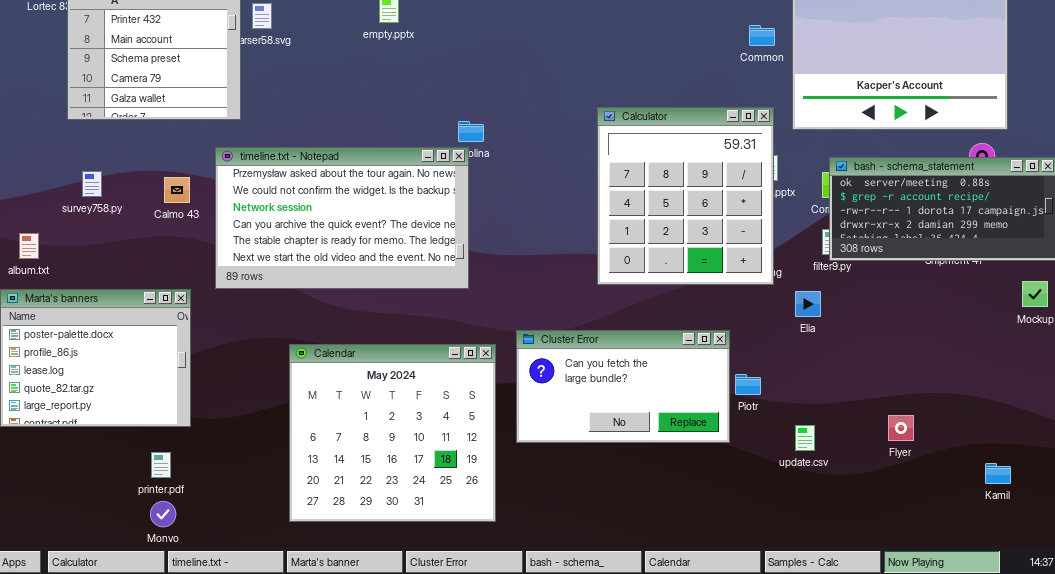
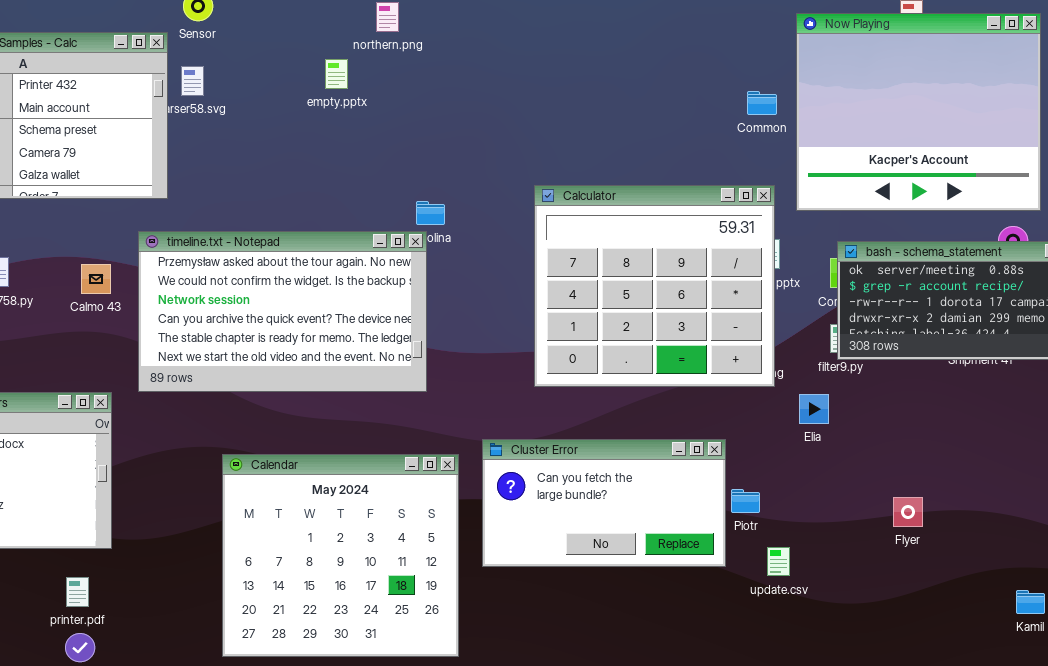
Calculator: [597,107,774,285] -> [534,185,775,387], resized
Flyer: [888,415,914,441] -> [893,497,923,527], moved
update.csv: [795,425,815,451] -> [767,547,790,576], moved

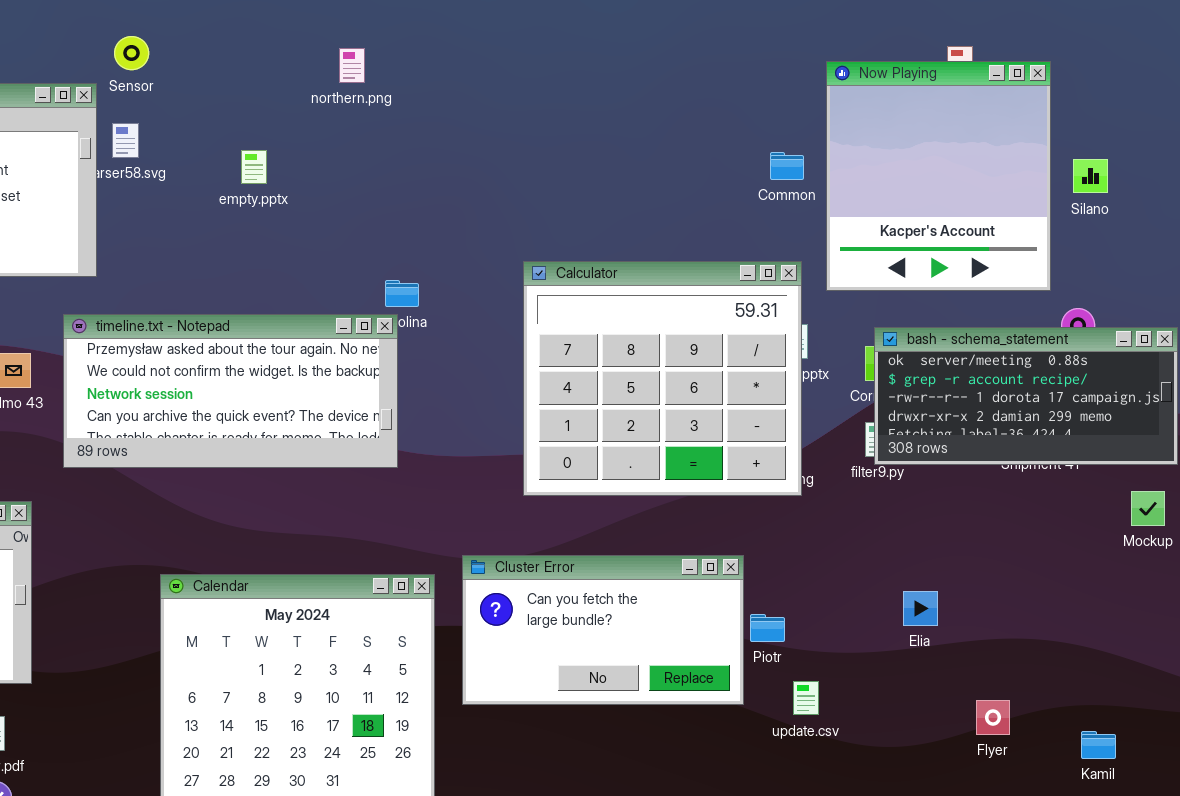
Now Playing: [796,13,1041,211] -> [826,61,1051,291], resized
empty.pptx: [325,59,348,89] -> [241,150,267,184], moved
timeline.txt - Notepad: [138,231,427,392] -> [63,314,398,468], resized
Elia: [799,394,829,424] -> [903,591,938,626], moved
Flyer: [893,497,923,527] -> [976,700,1010,735], moved

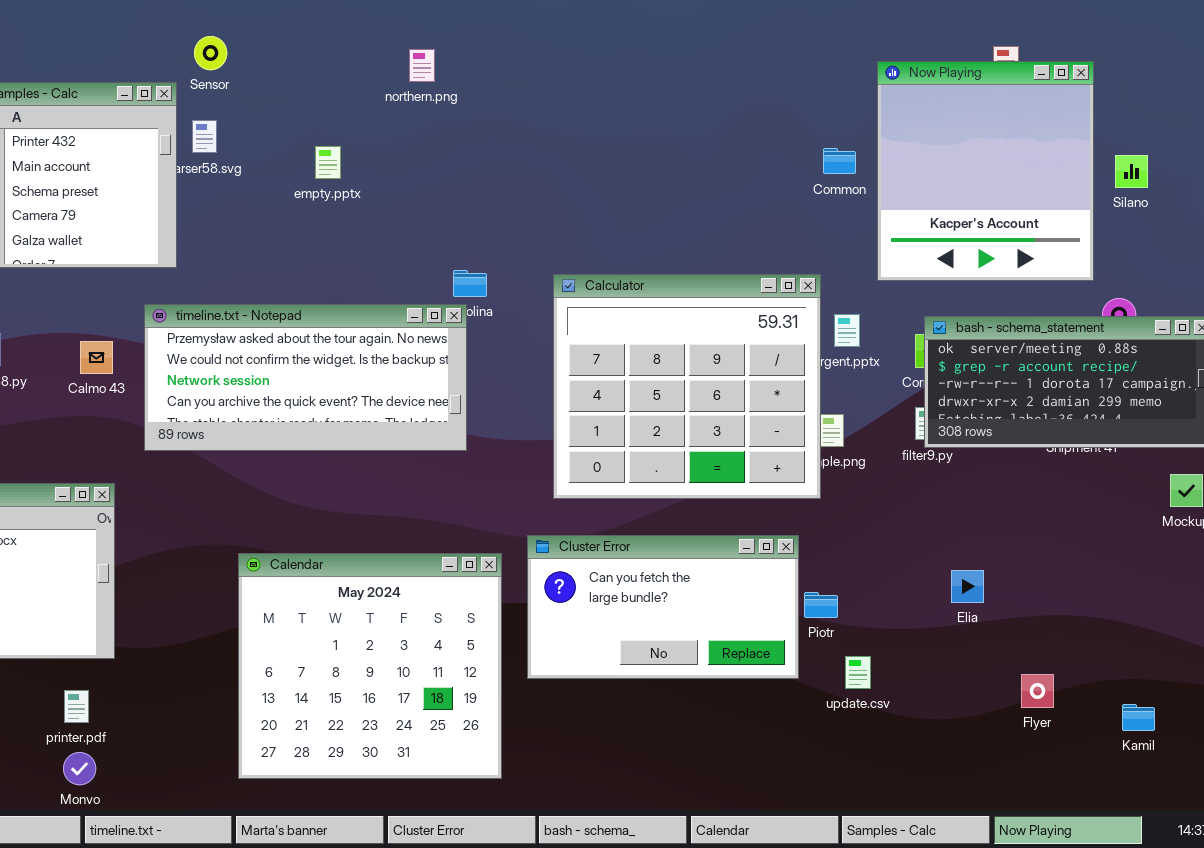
Calculator: [523,261,802,496] -> [553,274,821,499], moved

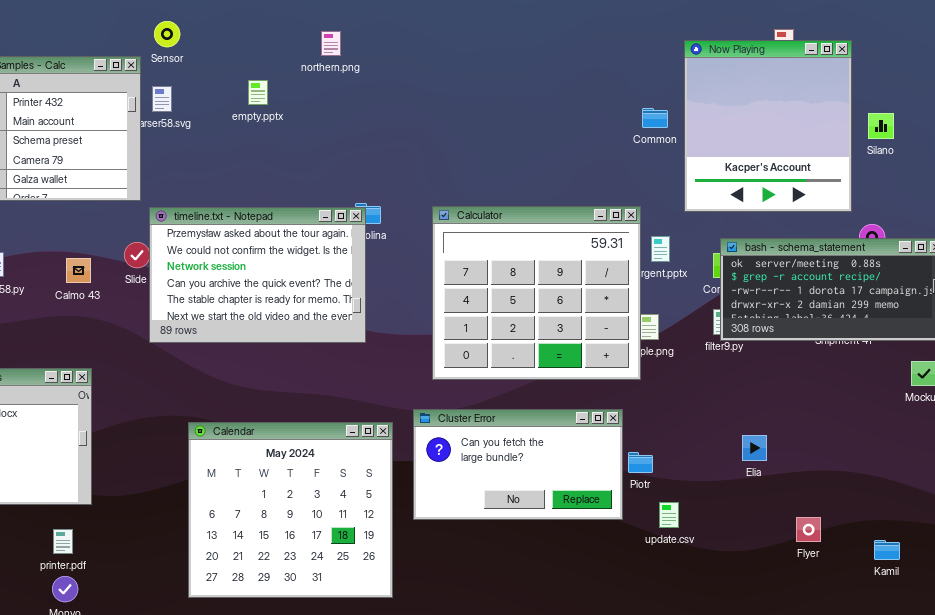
empty.pptx: [315,146,341,179] -> [248,80,268,105], moved
timeline.txt - Notepad: [144,304,467,451] -> [149,207,366,343], resized

